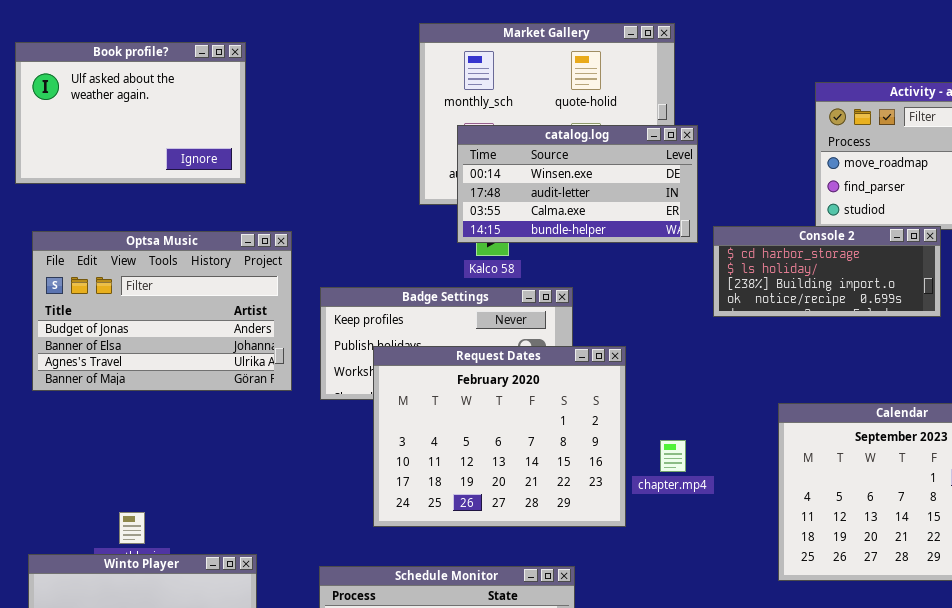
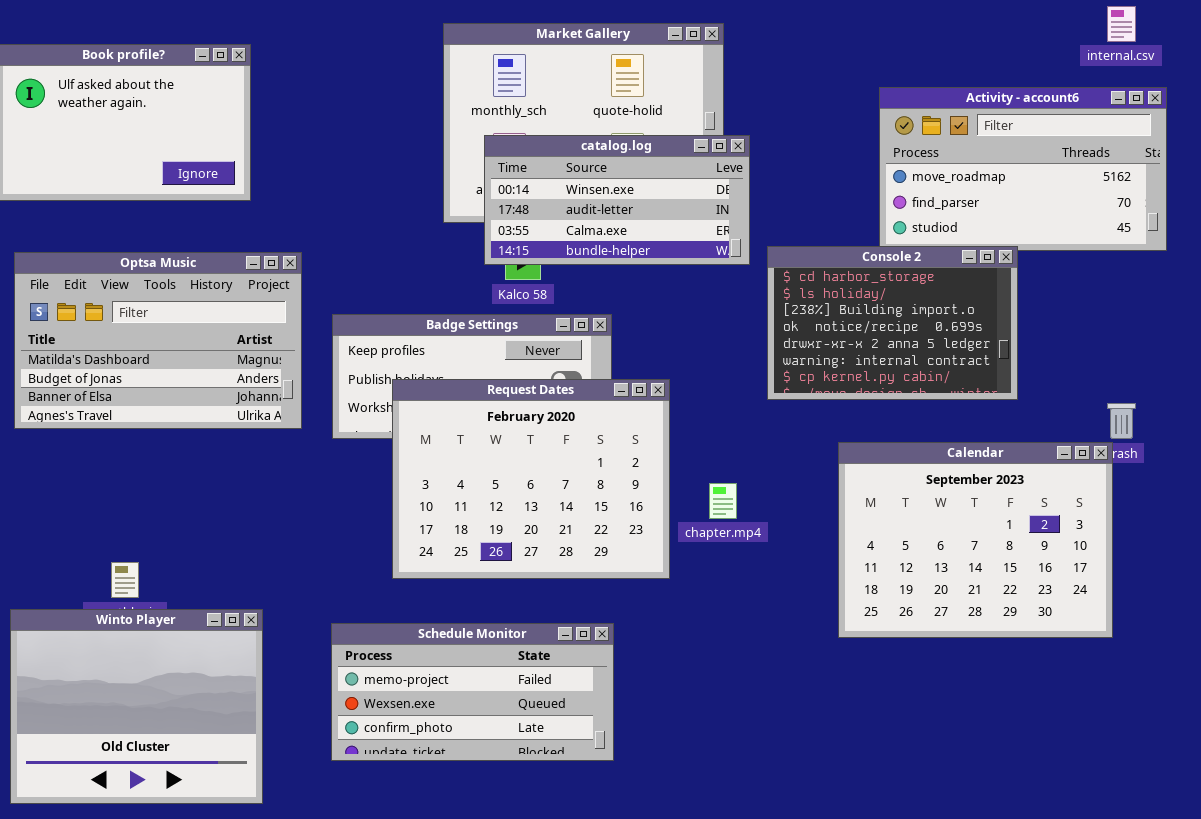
Console 2: [713,226,941,317] -> [767,246,1018,400], resized
Optsa Music: [32,231,292,391] -> [14,252,302,429], scrolled up 1 row

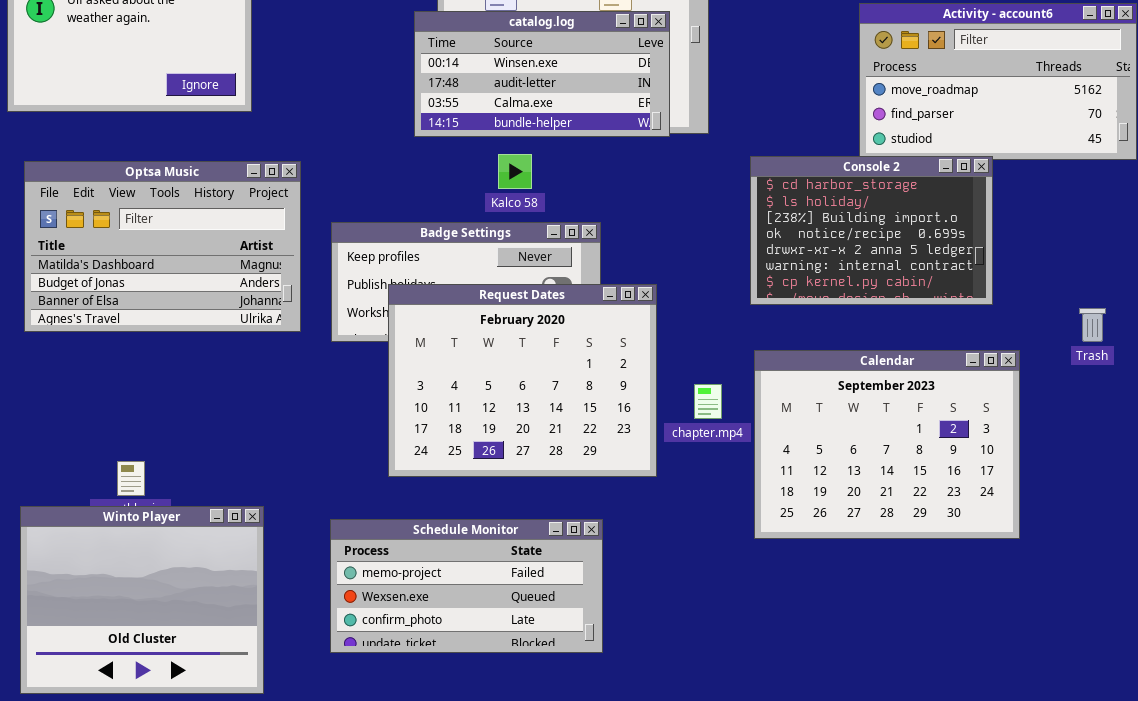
catalog.log: [484,135,750,265] -> [414,11,670,137], moved
Calendar: [838,442,1113,638] -> [754,350,1020,539], moved

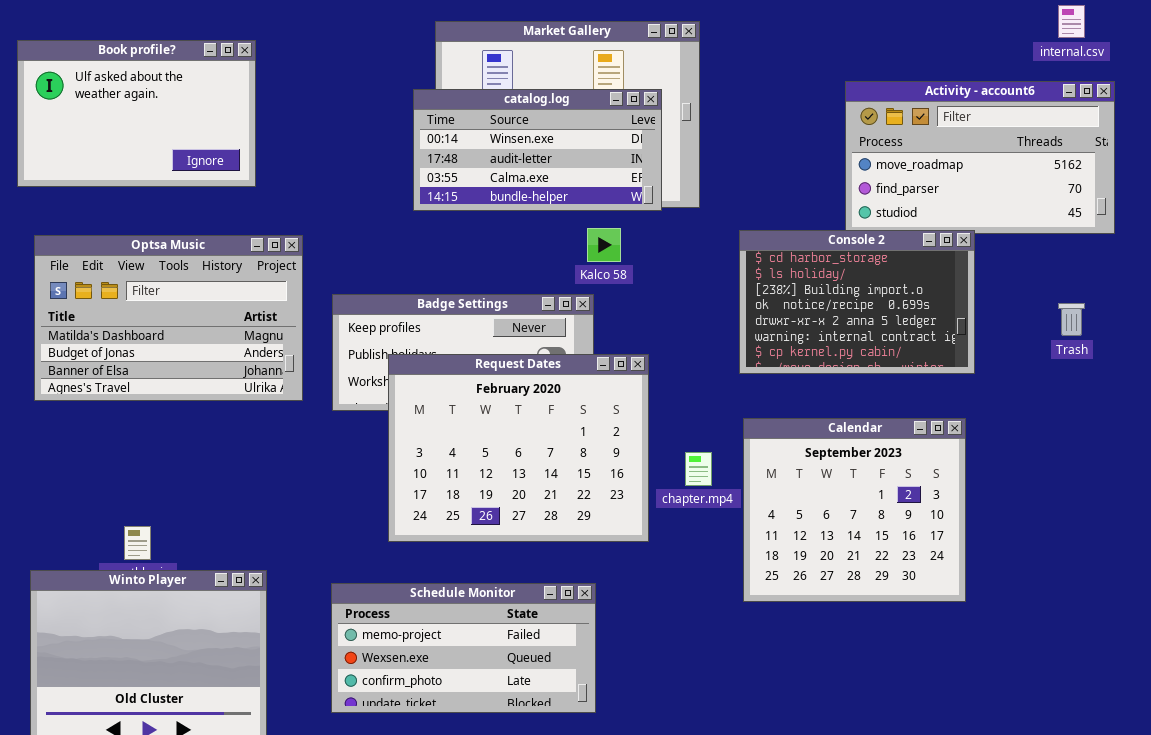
Kalco 58: [498,154,532,189] -> [587,228,621,262], moved
Trash: [1079,308,1106,342] -> [1058,303,1085,336], moved
Calendar: [754,350,1020,539] -> [743,418,966,602], resized

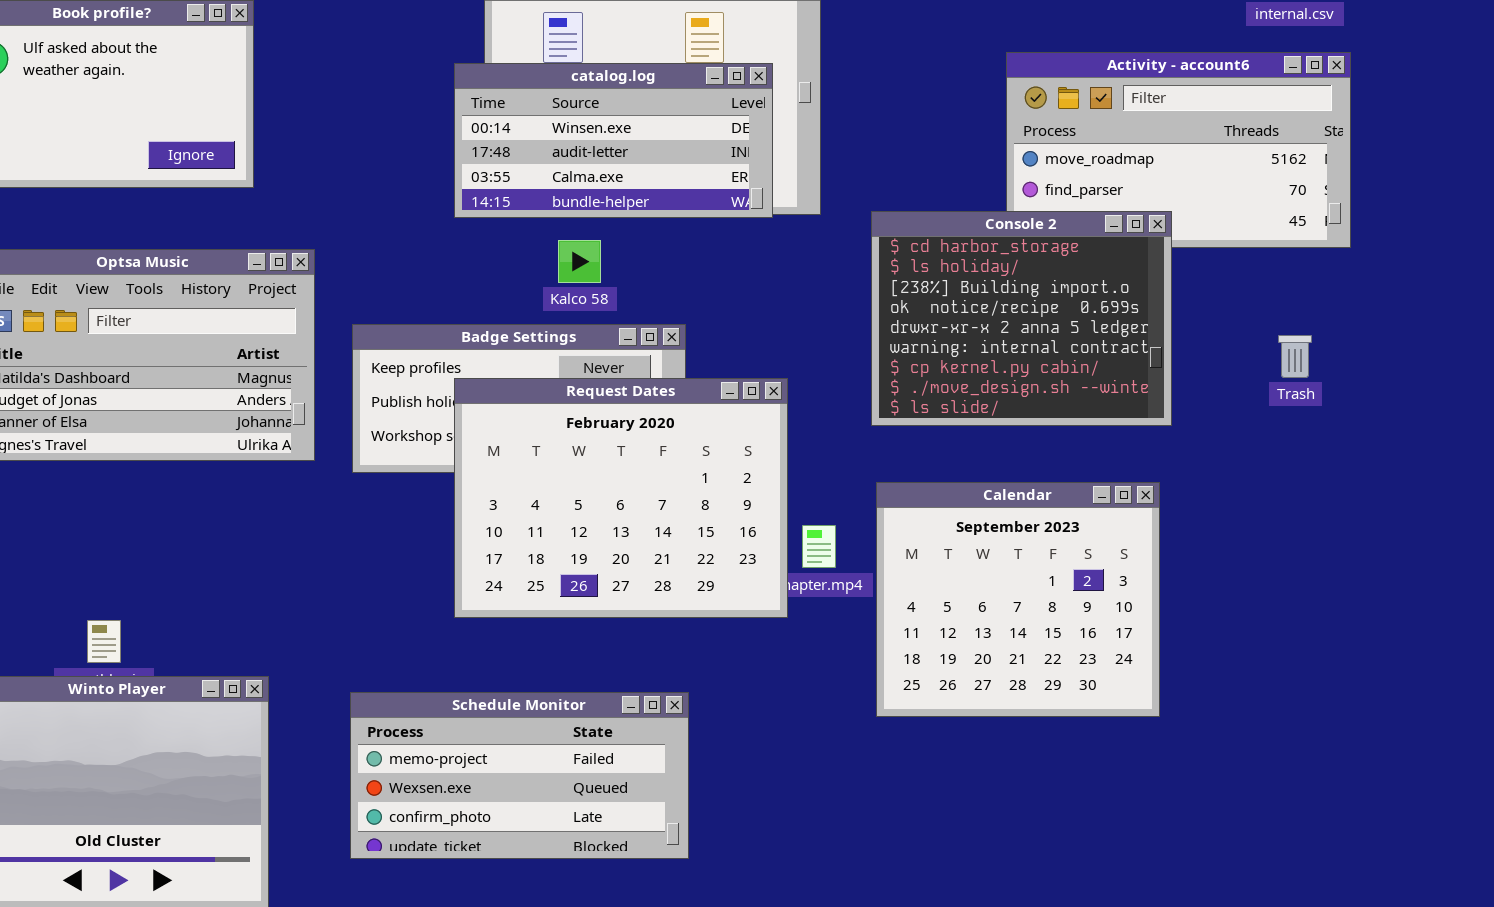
Kalco 58: [587,228,621,262] -> [558,240,601,283], moved
Console 2: [739,230,975,374] -> [871,211,1172,426], resized
Request Dates: [388,354,649,542] -> [454,378,788,618], moved

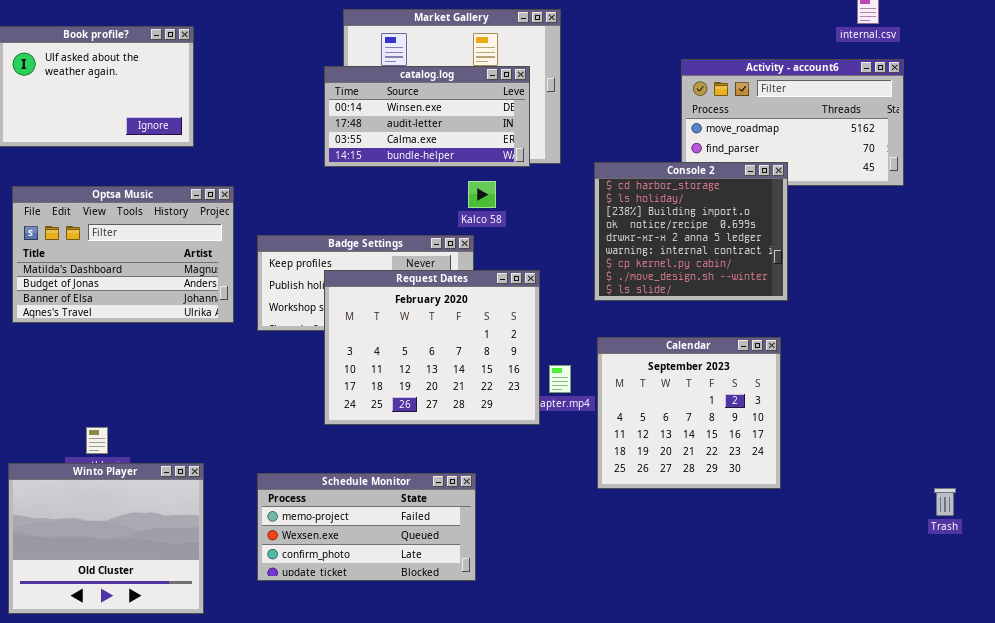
Kalco 58: [558,240,601,283] -> [468,181,496,208], moved
Trash: [1278,335,1312,378] -> [934,488,956,516], moved

